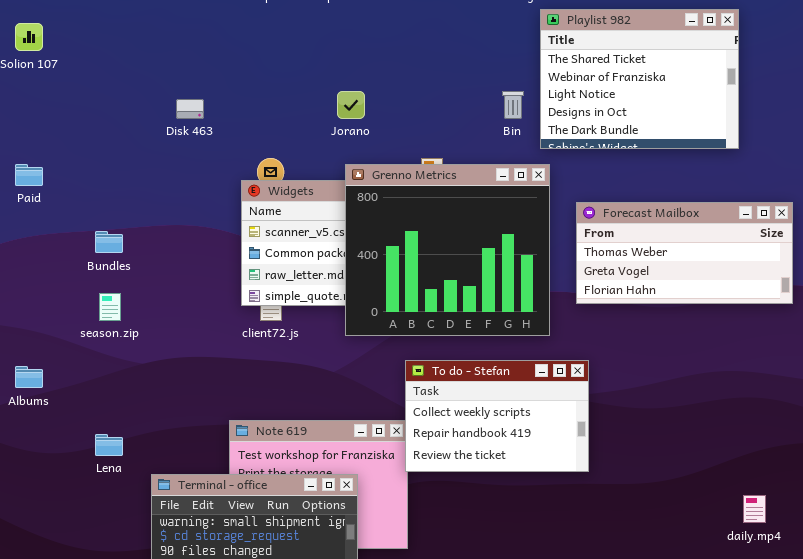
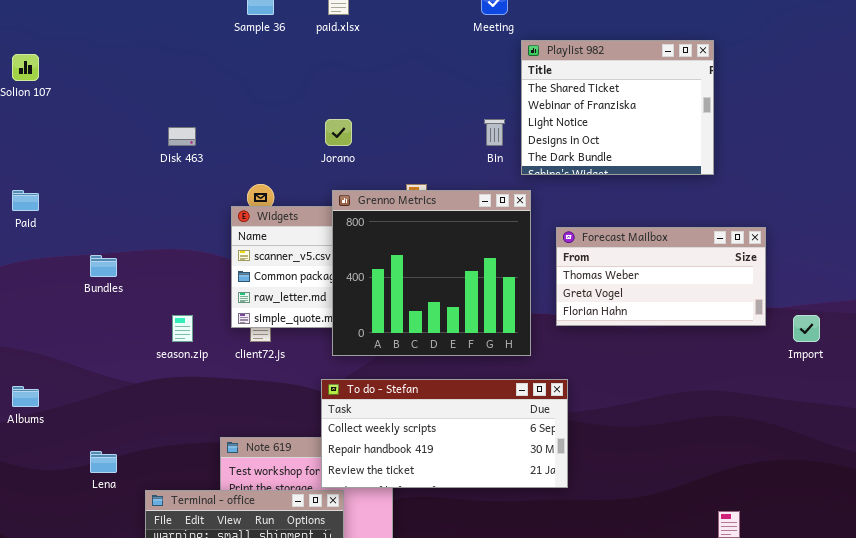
season.zip: [99,293,121,321] -> [172,315,193,342], moved
To do - Stefan: [405,360,589,472] -> [321,379,568,488], resized

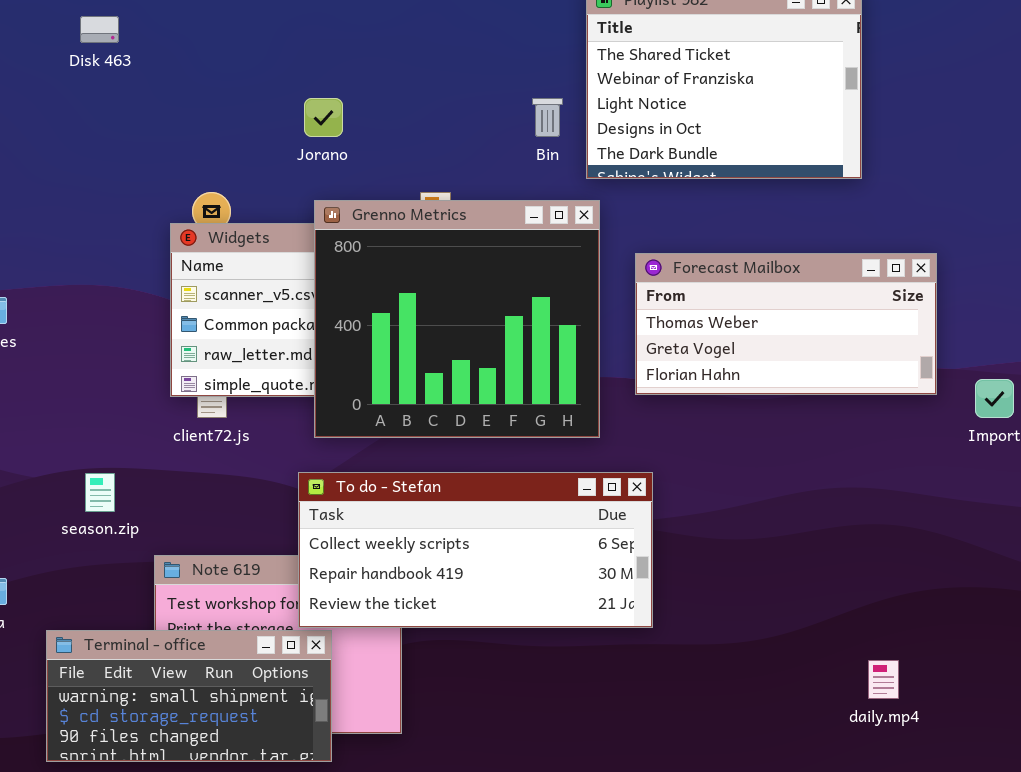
Disk 463: [168,127,196,146] -> [80,16,119,43], moved
season.zip: [172,315,193,342] -> [85,473,115,512], moved

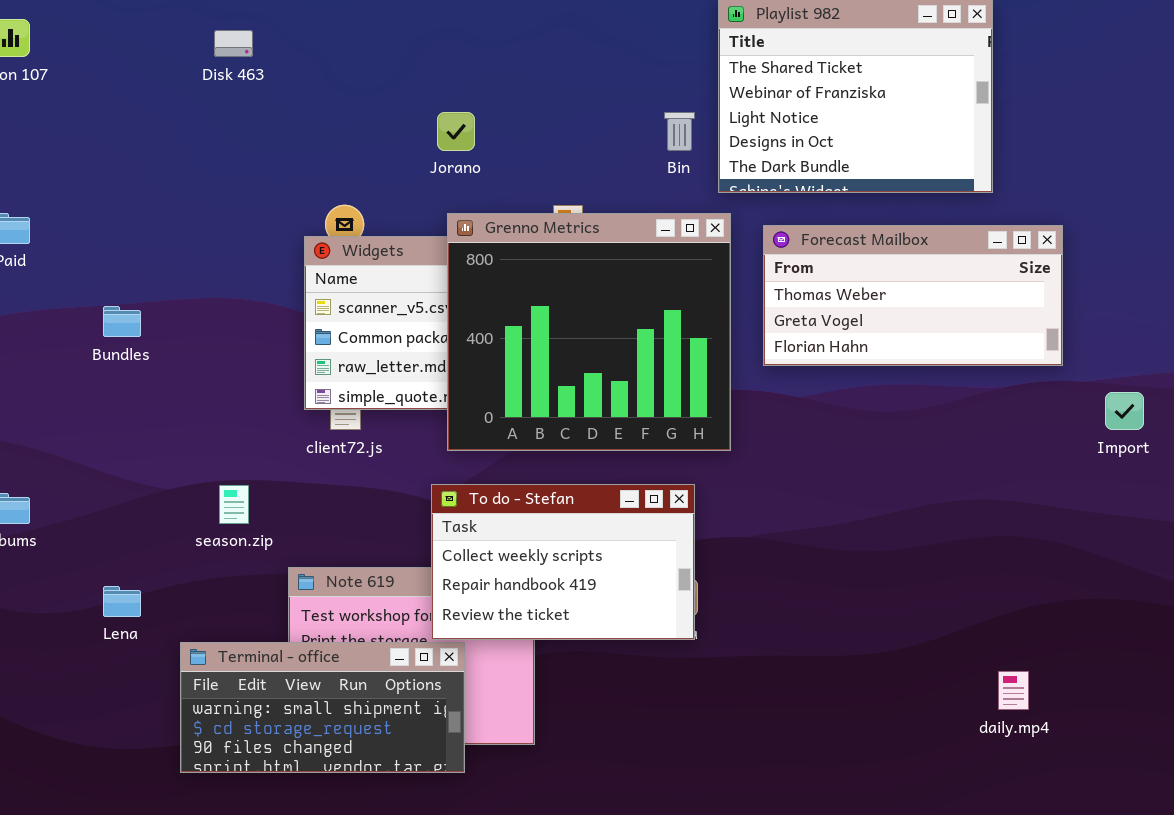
Forecast Mailbox: [635,253,937,395] -> [763,225,1063,366], moved
To do - Stefan: [298,472,653,628] -> [431,484,695,640], resized

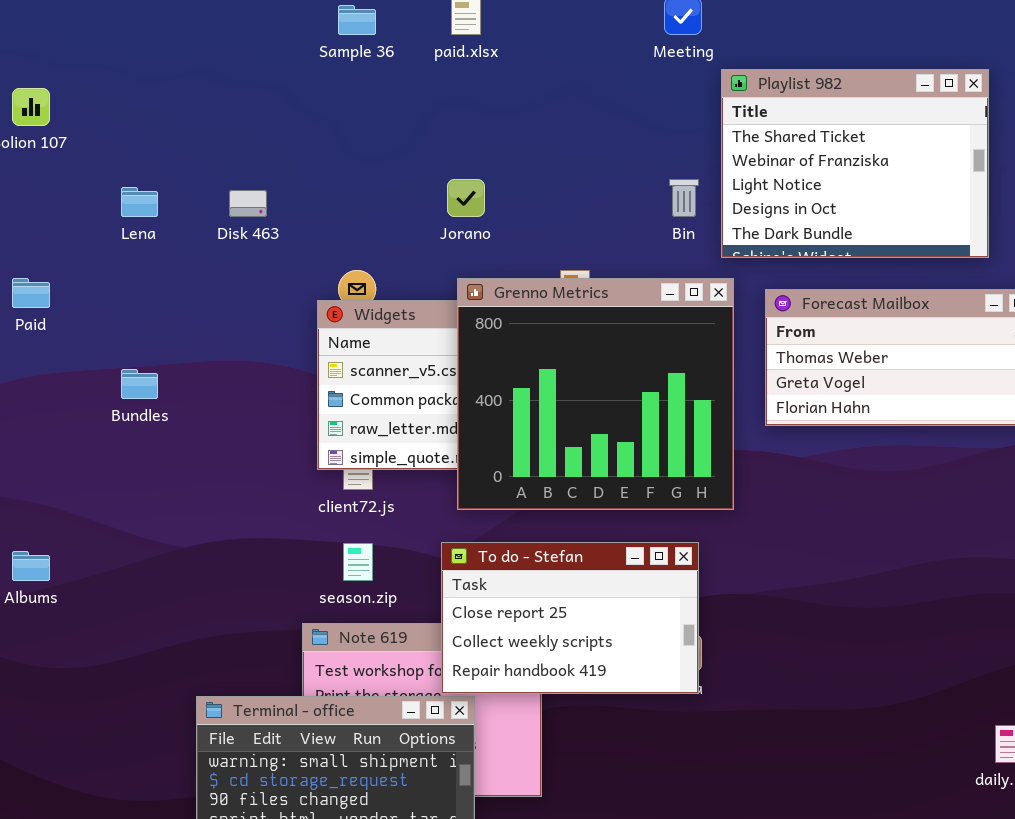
Disk 463: [214,30,253,57] -> [229,190,267,217], moved
To do - Stefan: [431,484,695,640] -> [441,542,699,694], scrolled up 1 row
season.zip: [219,485,249,524] -> [343,543,373,581], moved
Lena: [103,586,141,617] -> [121,187,158,217], moved

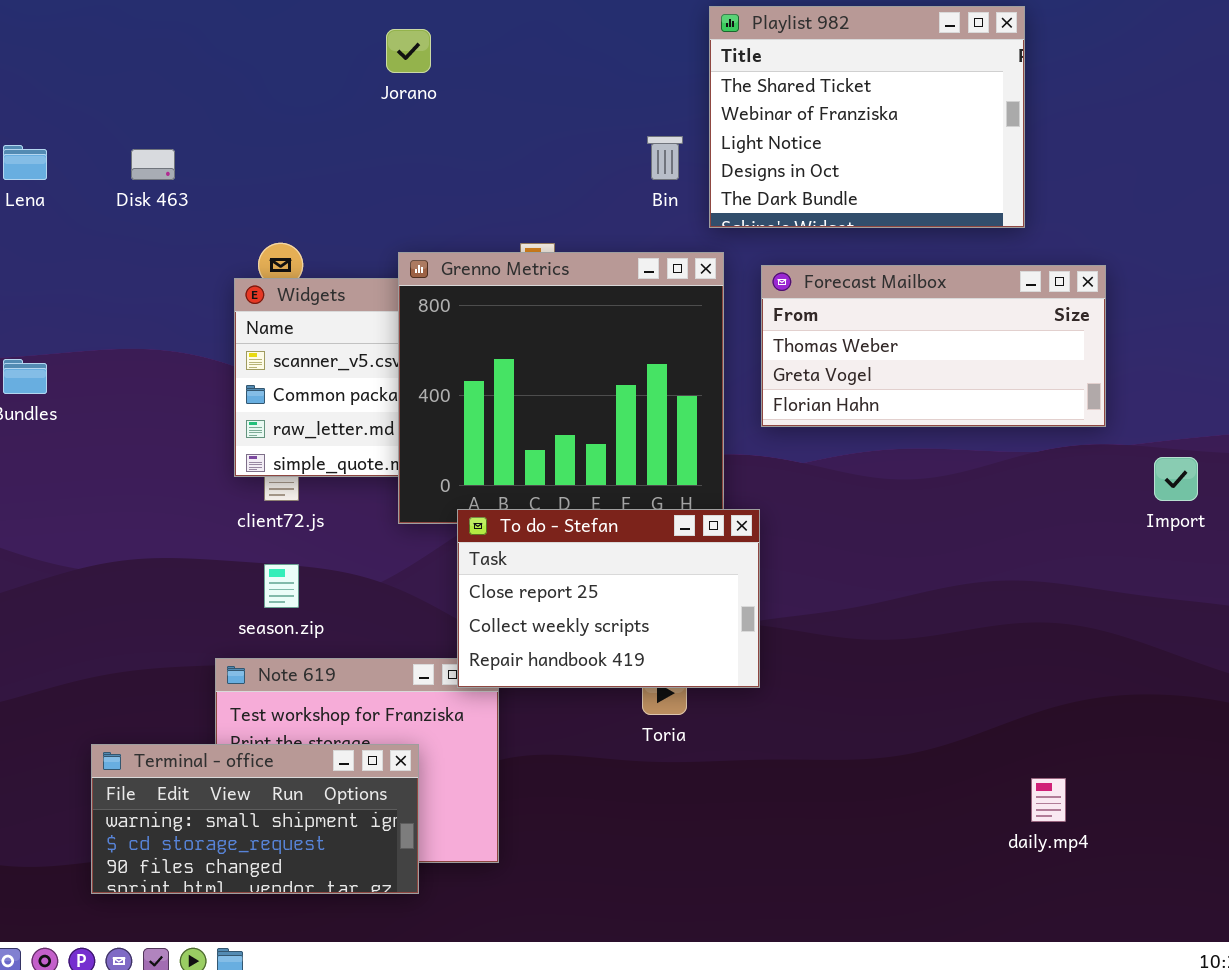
Jorano: [447,179,485,217] -> [386,29,431,73], moved
To do - Stefan: [441,542,699,694] -> [457,509,760,688], moved

